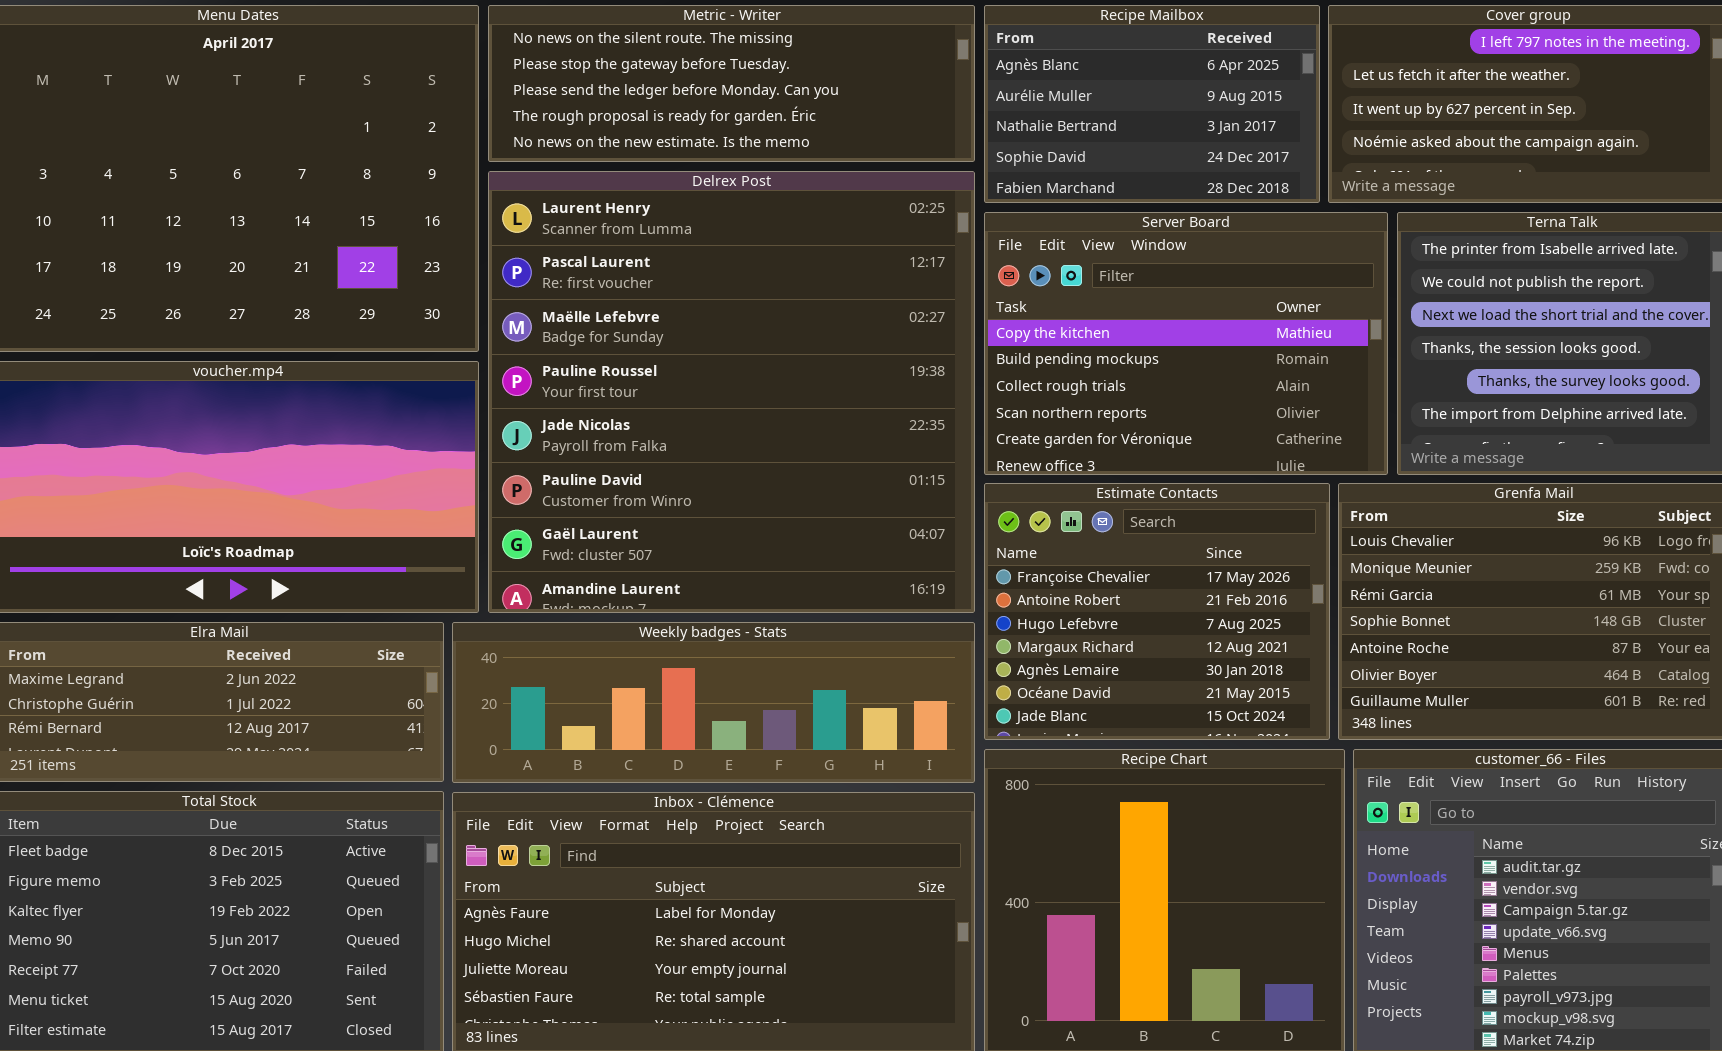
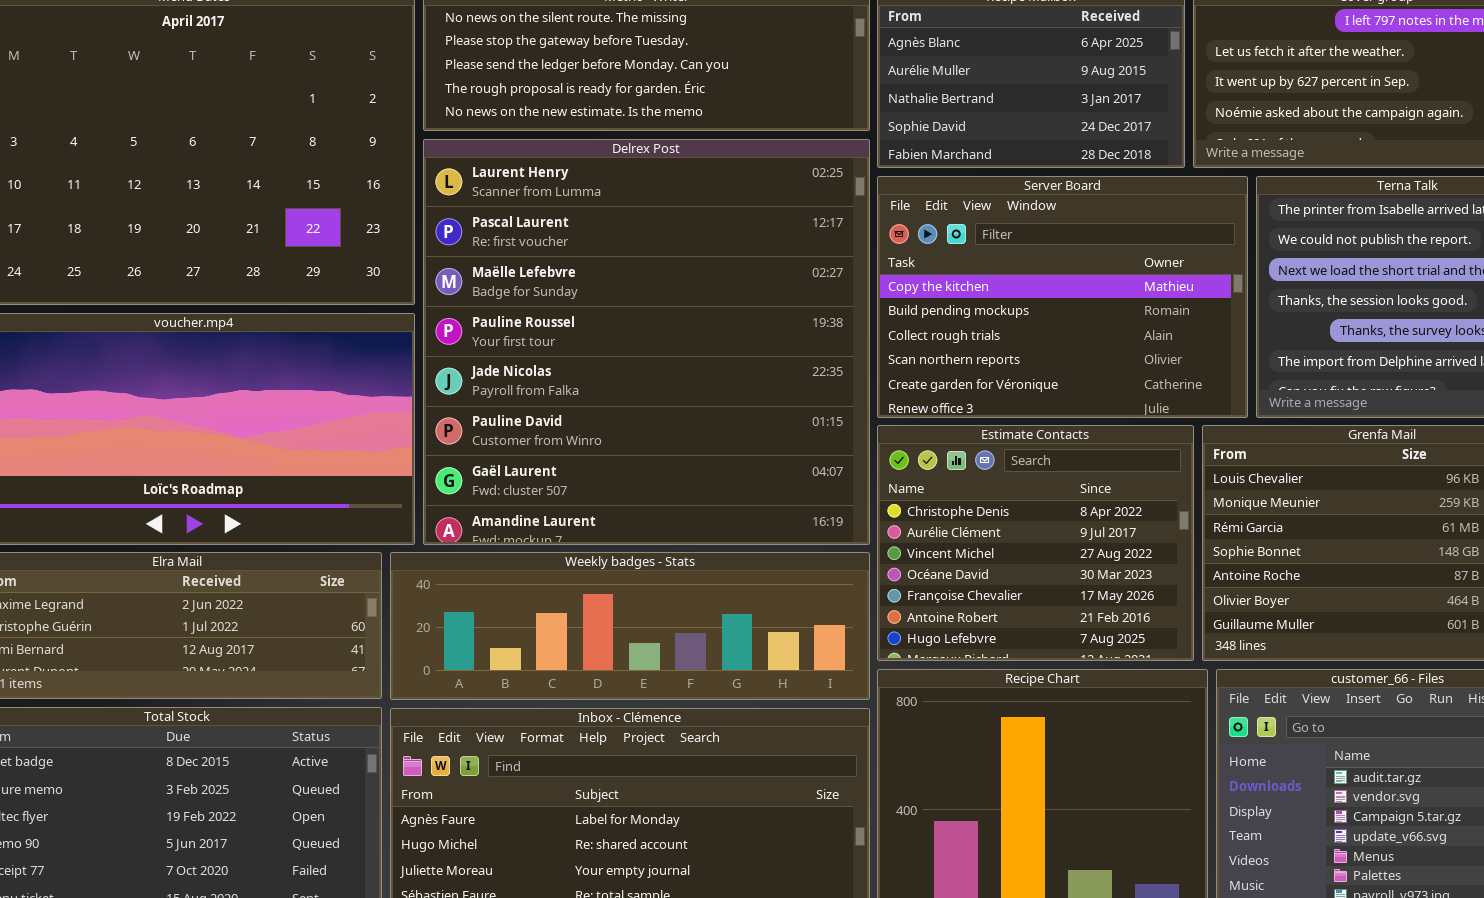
Estimate Contacts: [984,483,1330,740] -> [877,425,1194,661], scrolled up 4 rows

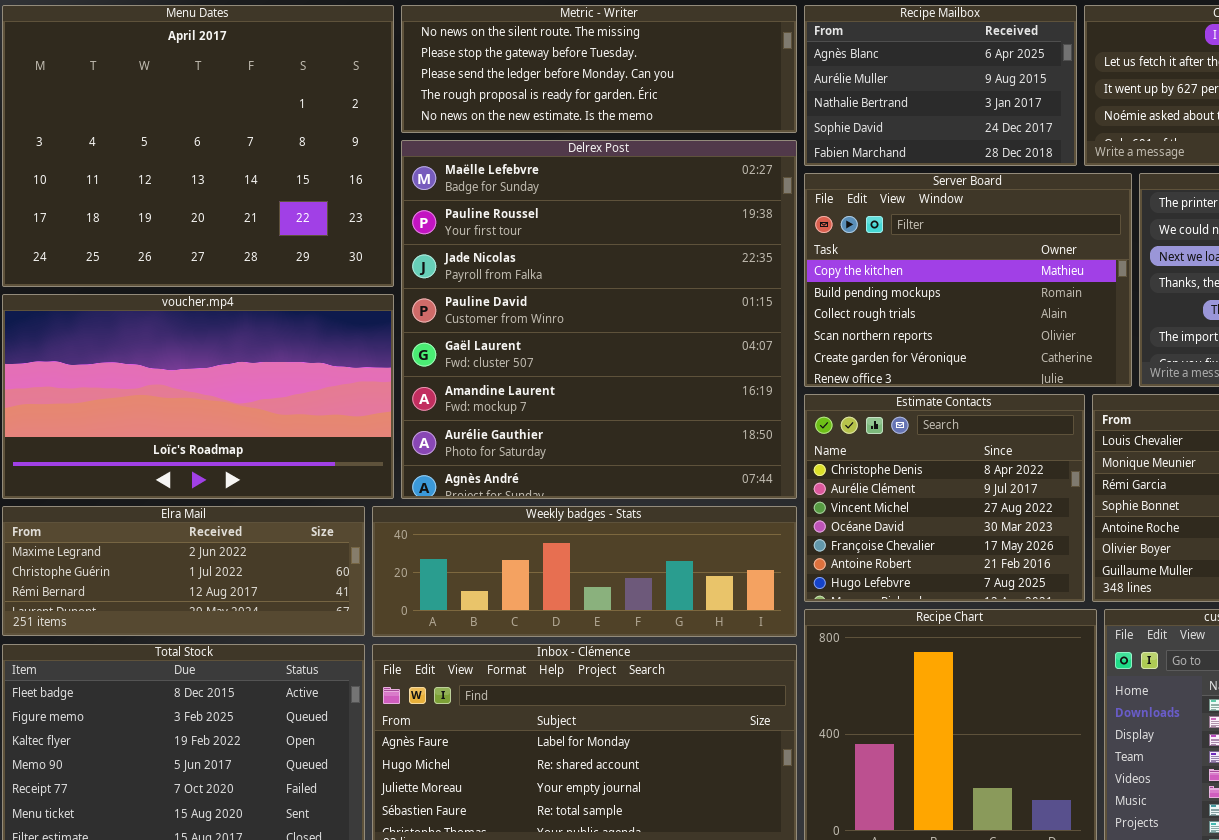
Delrex Post: [423,139,870,545] -> [401,140,797,499], scrolled down 2 rows

